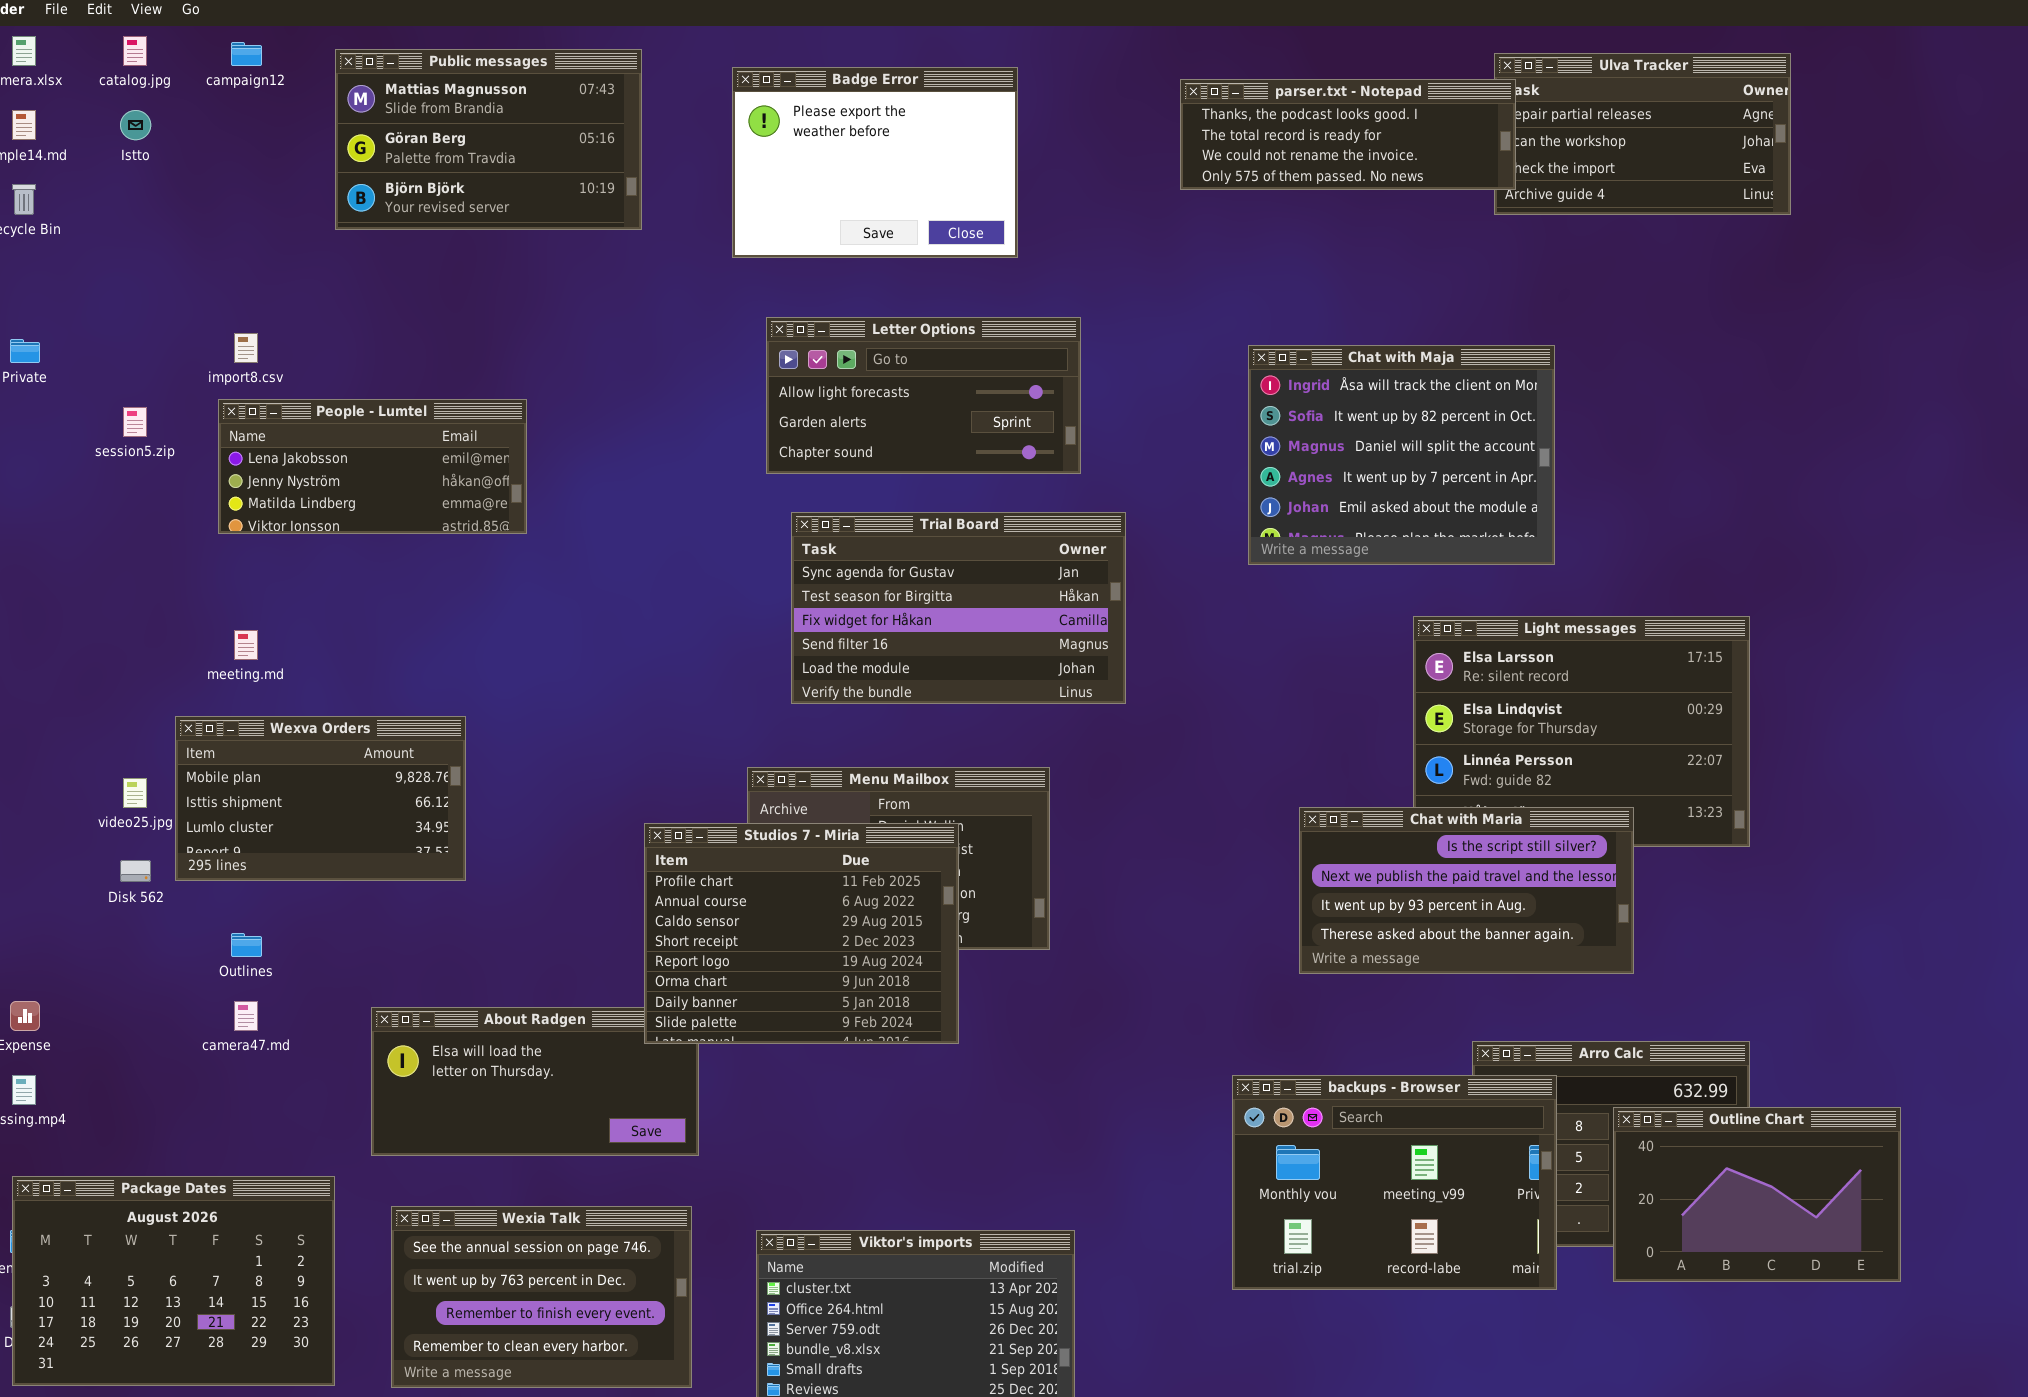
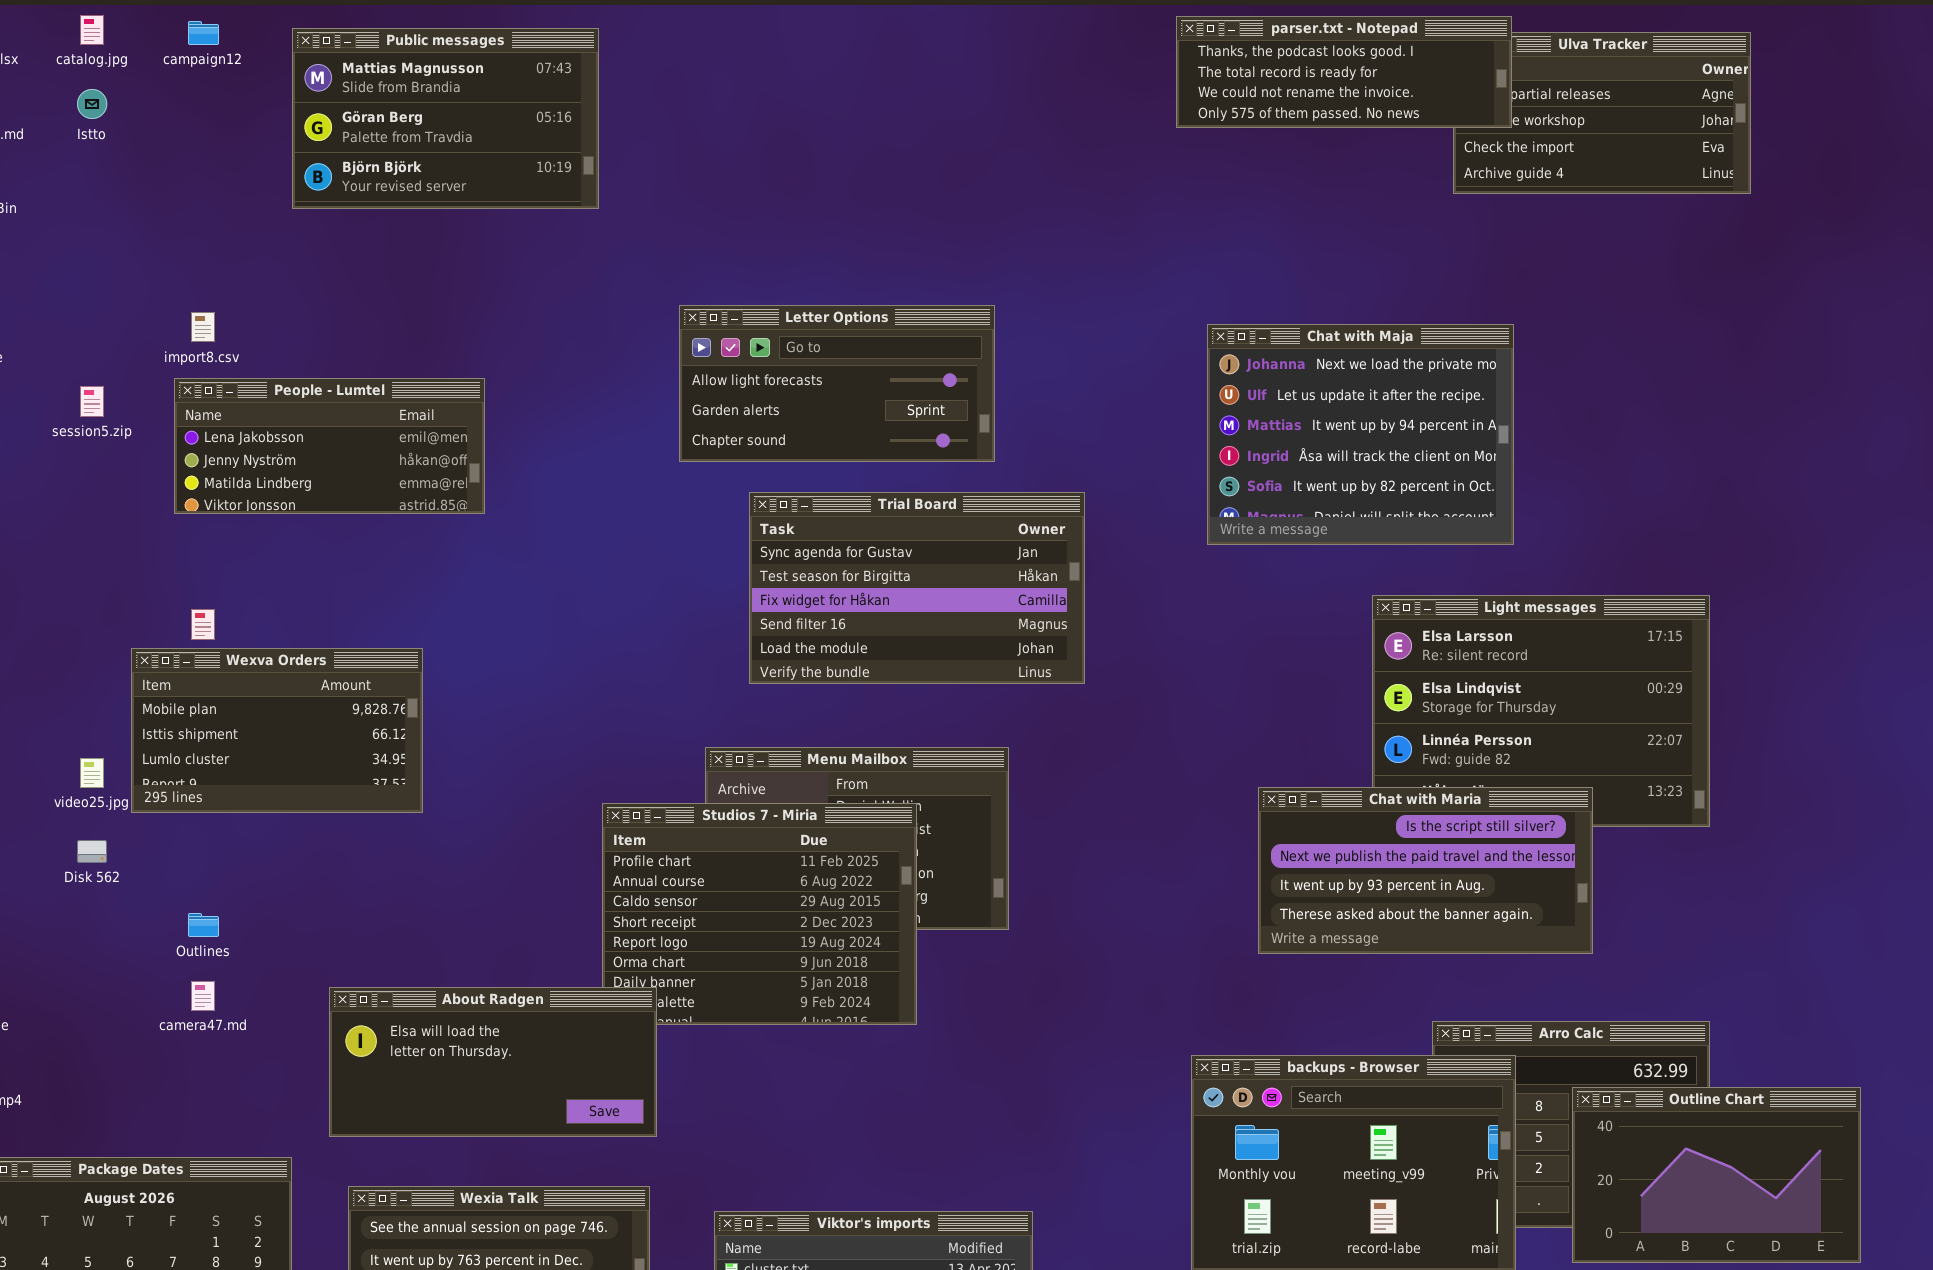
Badge Error: [732,67,1018,258] -> none, closed
parser.txt - Notepad: [1180,79,1516,190] -> [1176,16,1512,128], moved
Letter Options: [766,317,1081,474] -> [679,305,995,462], moved
Chat with Maja: [1248,345,1555,565] -> [1207,324,1514,545], scrolled up 3 rows
Wexva Orders: [175,716,466,881] -> [131,648,423,813], moved
About Radgen: [371,1007,699,1156] -> [329,987,657,1137], raised

